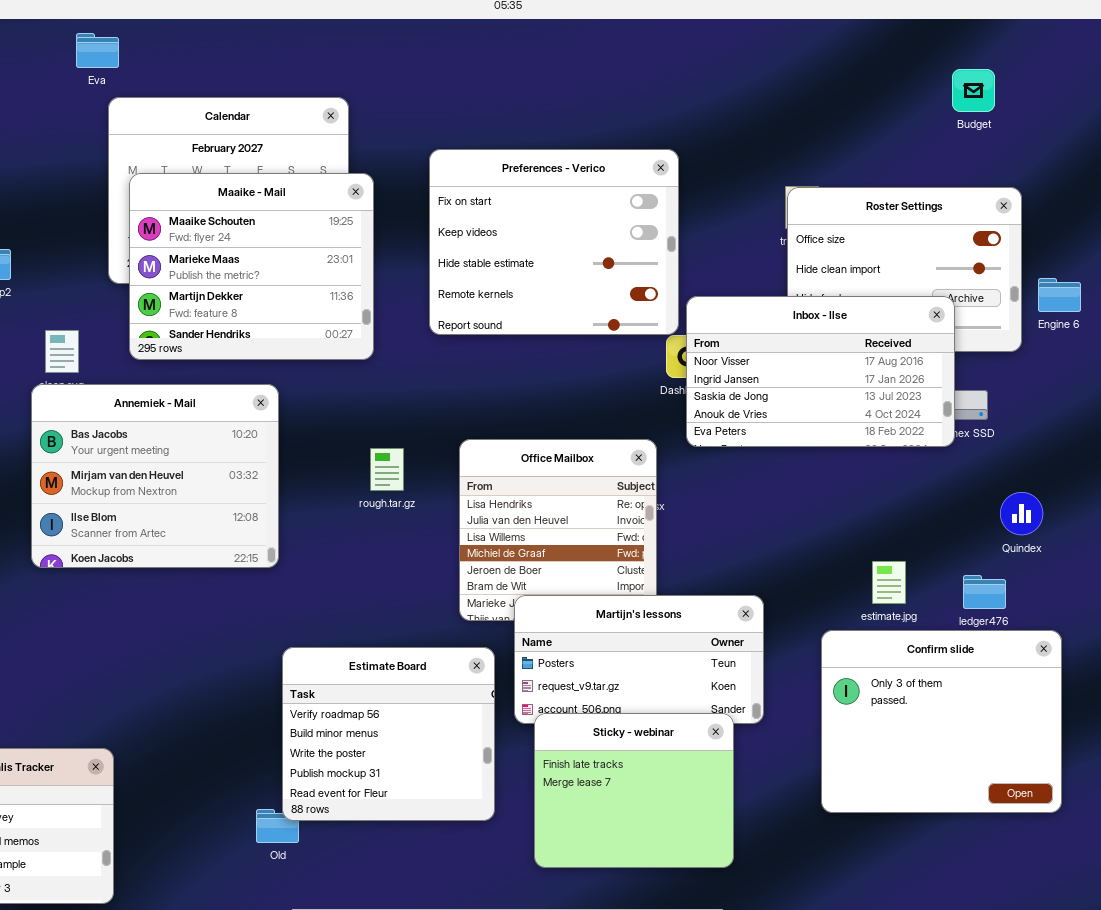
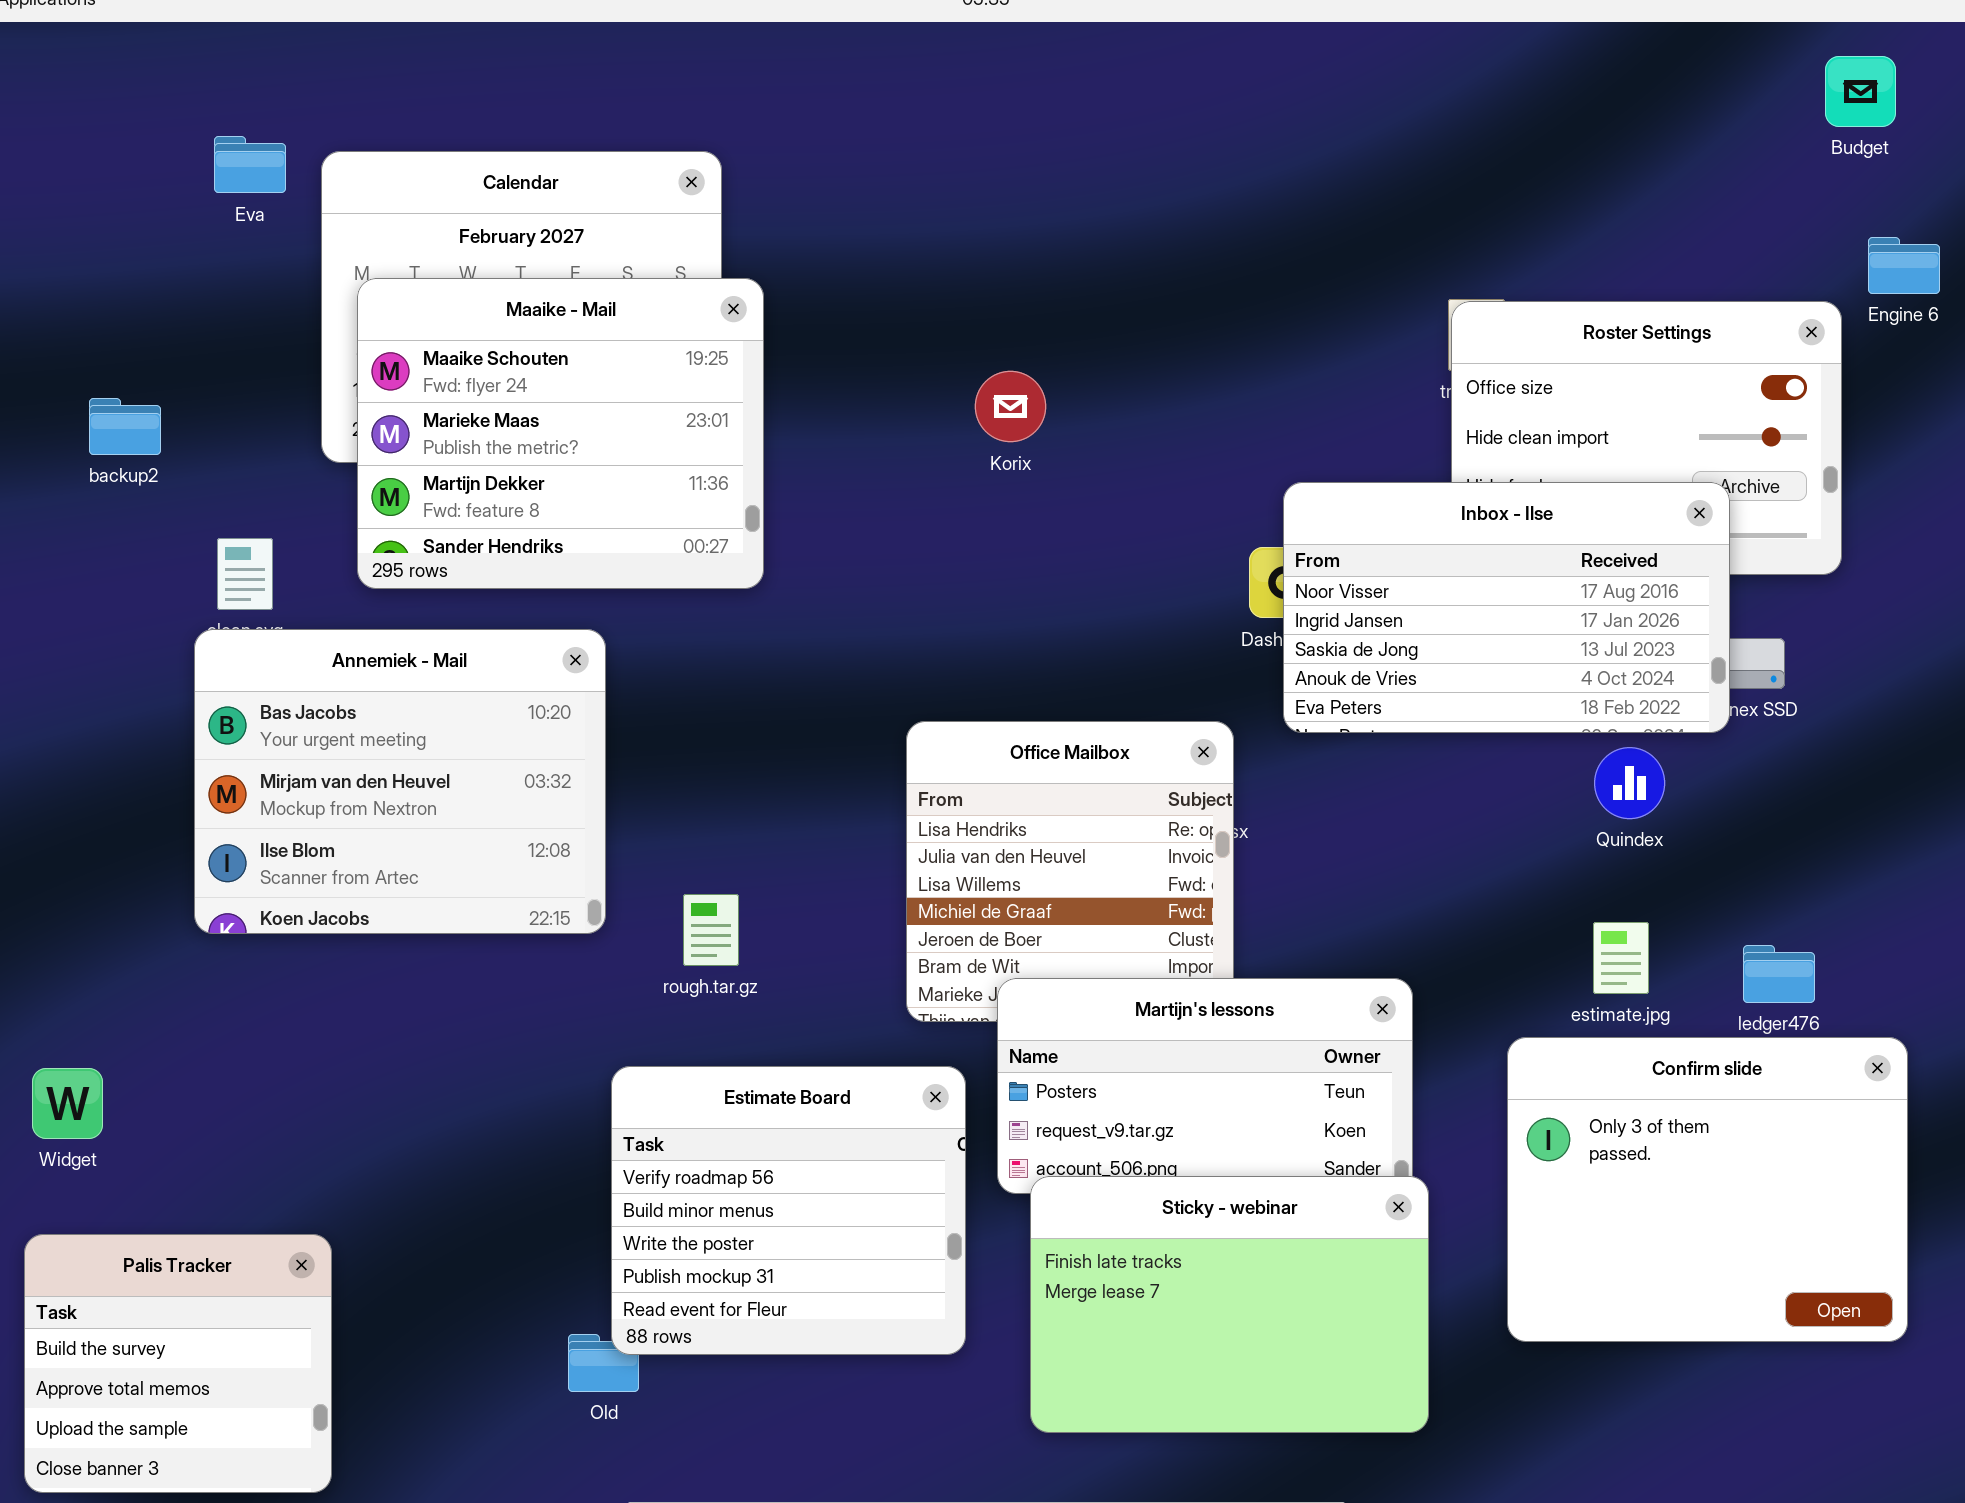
Eva: [76,33,119,68] -> [214,136,286,193], moved
Budget: [952,69,995,112] -> [1825,56,1896,127], moved
Preferences - Verico: [429,149,679,335] -> none, closed
Engine 6: [1038,278,1081,312] -> [1868,237,1940,294], moved
rough.tar.gz: [370,448,404,491] -> [683,894,739,966], moved
Quindex: [1000,492,1043,535] -> [1594,747,1665,819], moved
Sticky - webinar: [534,713,734,868] -> [1030,1176,1429,1433], resized

